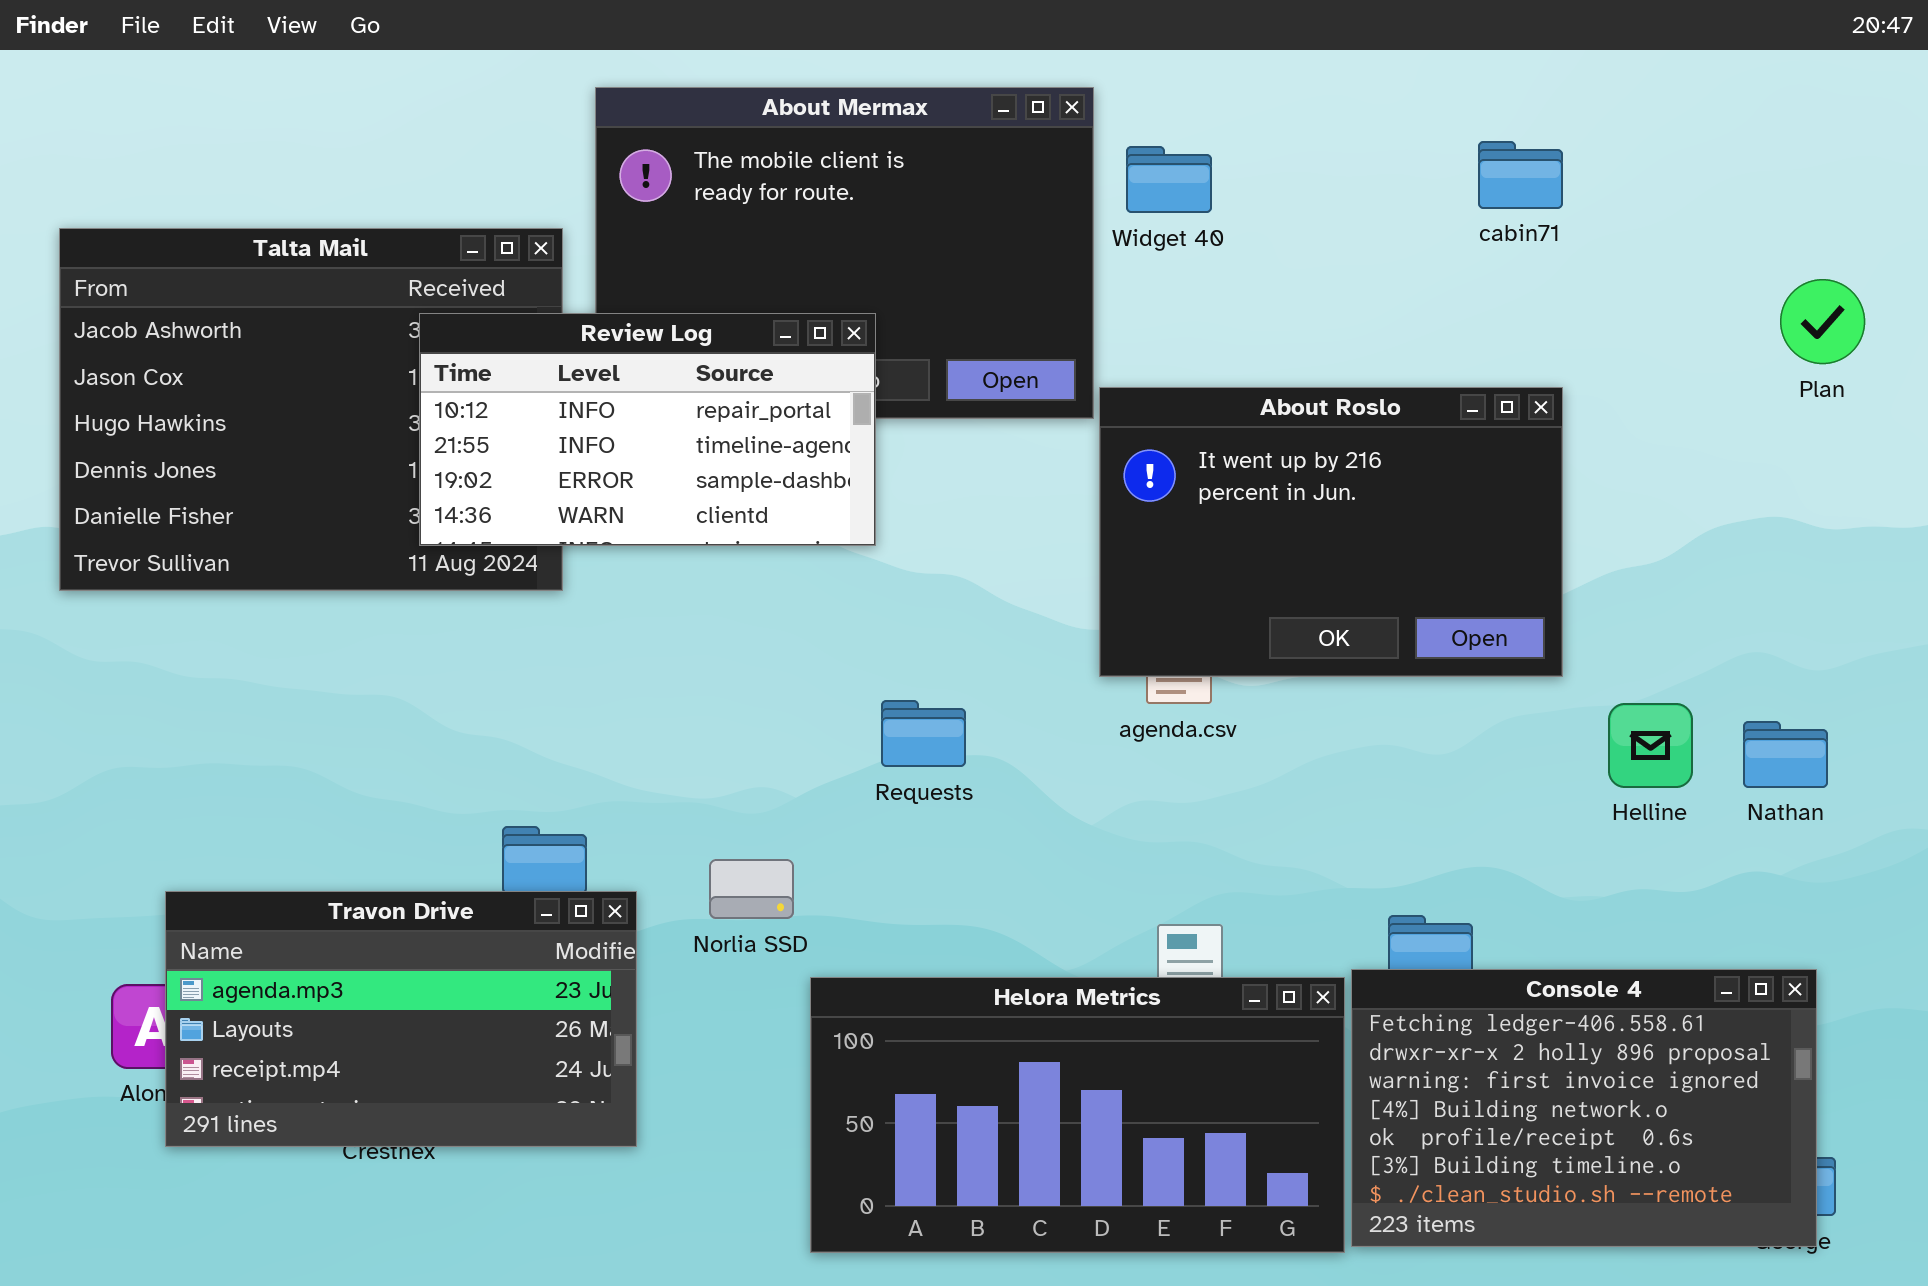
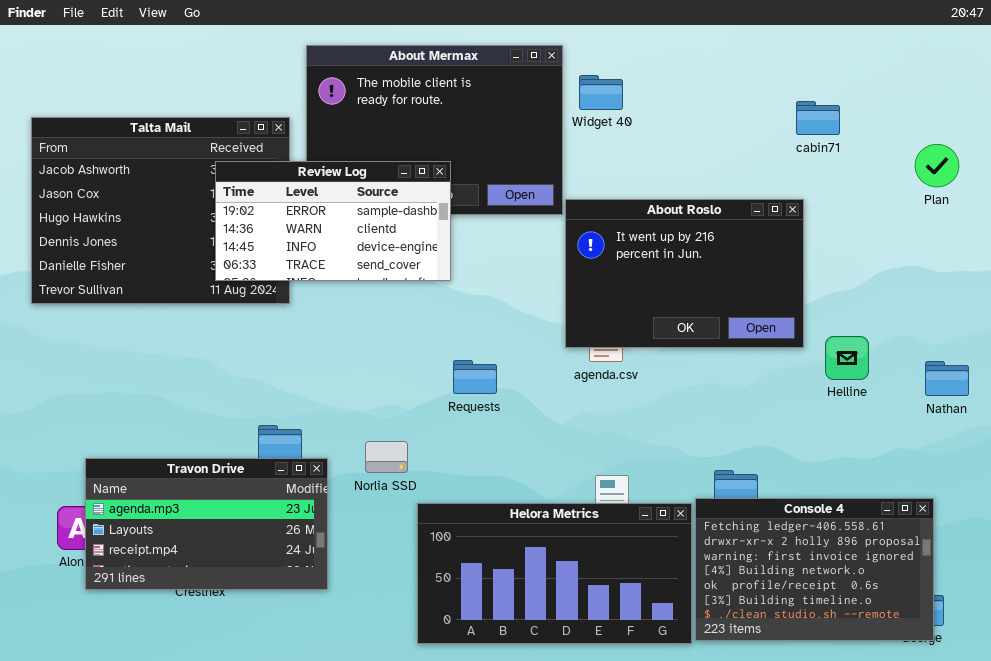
cabin71: [1478,141,1563,209] -> [796,101,840,135], moved
Review Log: [419,313,876,546] -> [215,161,451,281], scrolled down 2 rows
Helline: [1608,703,1693,788] -> [825,336,869,380], moved
Nathan: [1743,721,1828,788] -> [925,361,969,396], moved

